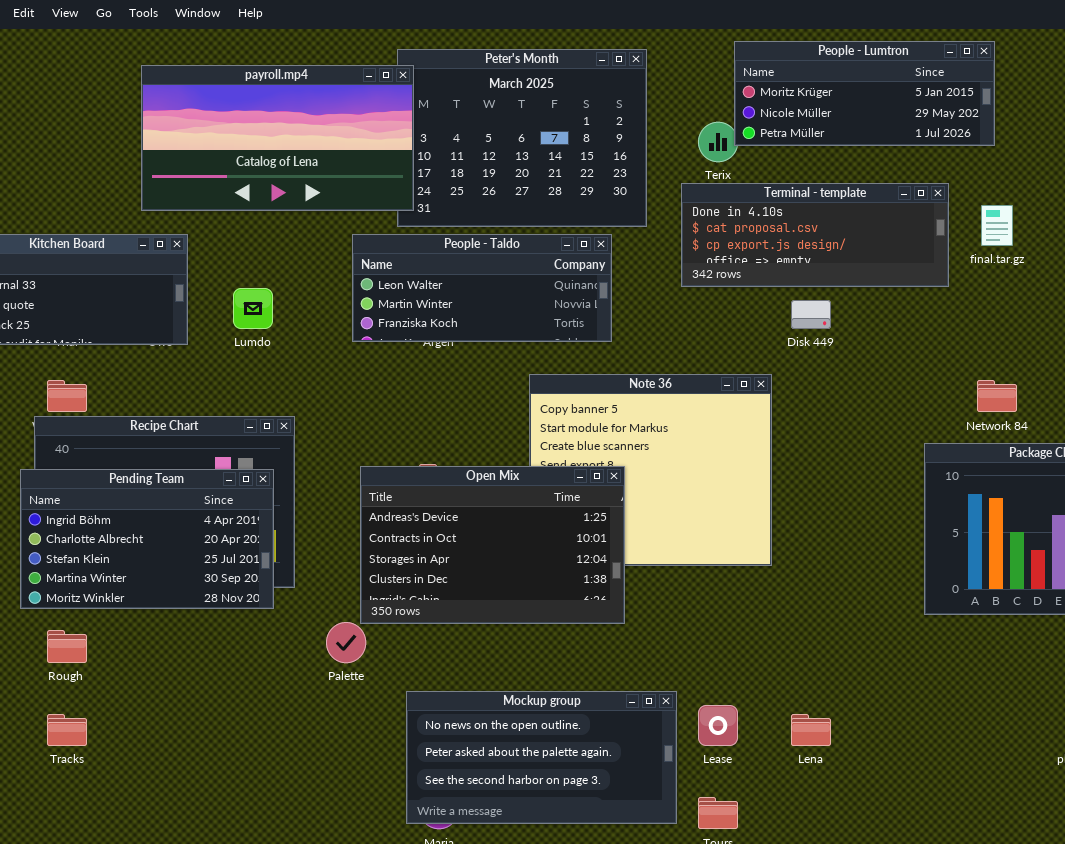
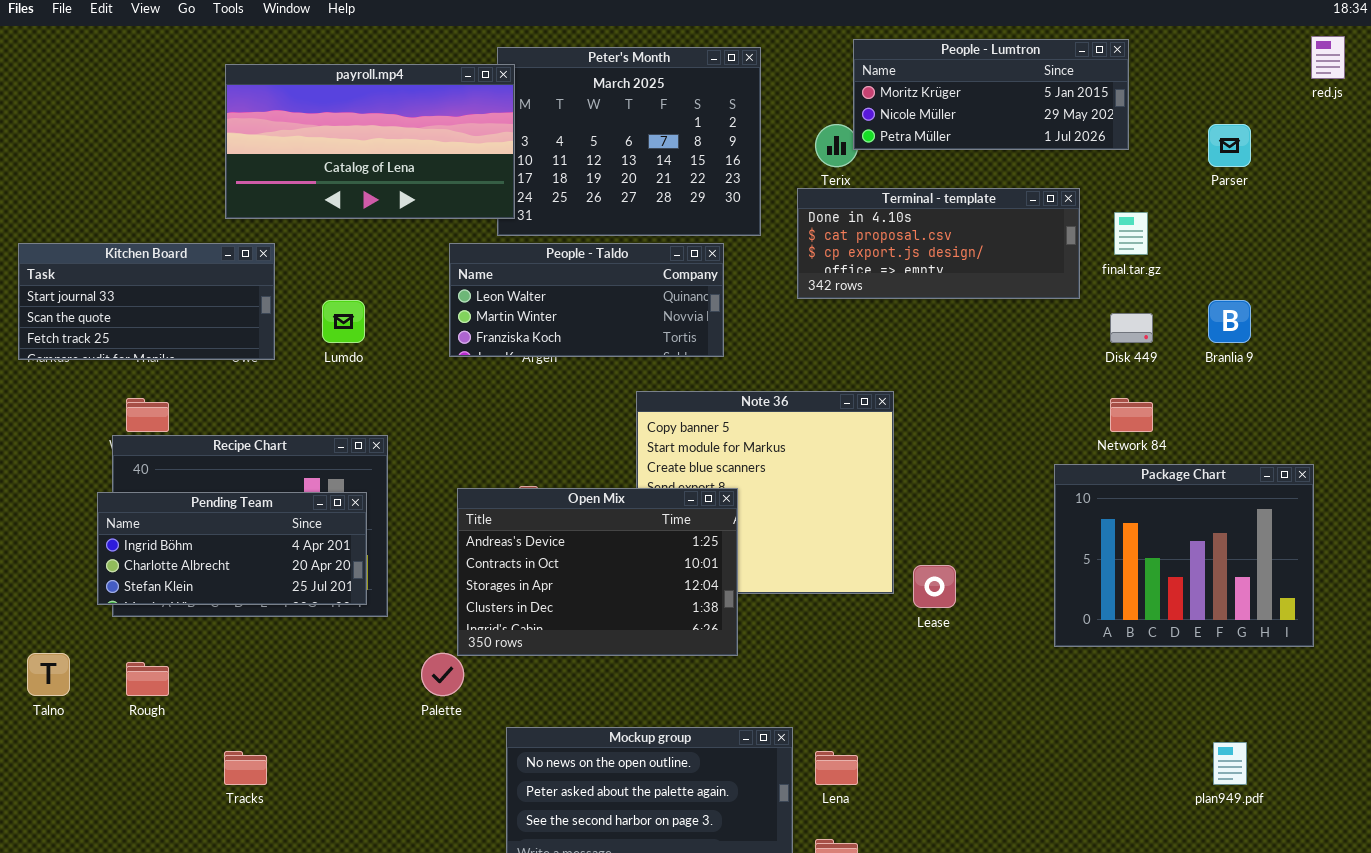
Disk 449: [791,300,831,329] -> [1110,313,1153,343], moved
Pending Team: [20,469,274,609] -> [97,492,367,605], resized
Lease: [698,705,738,746] -> [913,565,956,608], moved
Tracks: [47,714,87,746] -> [224,751,267,785], moved
Lena: [791,714,831,746] -> [815,751,858,785], moved

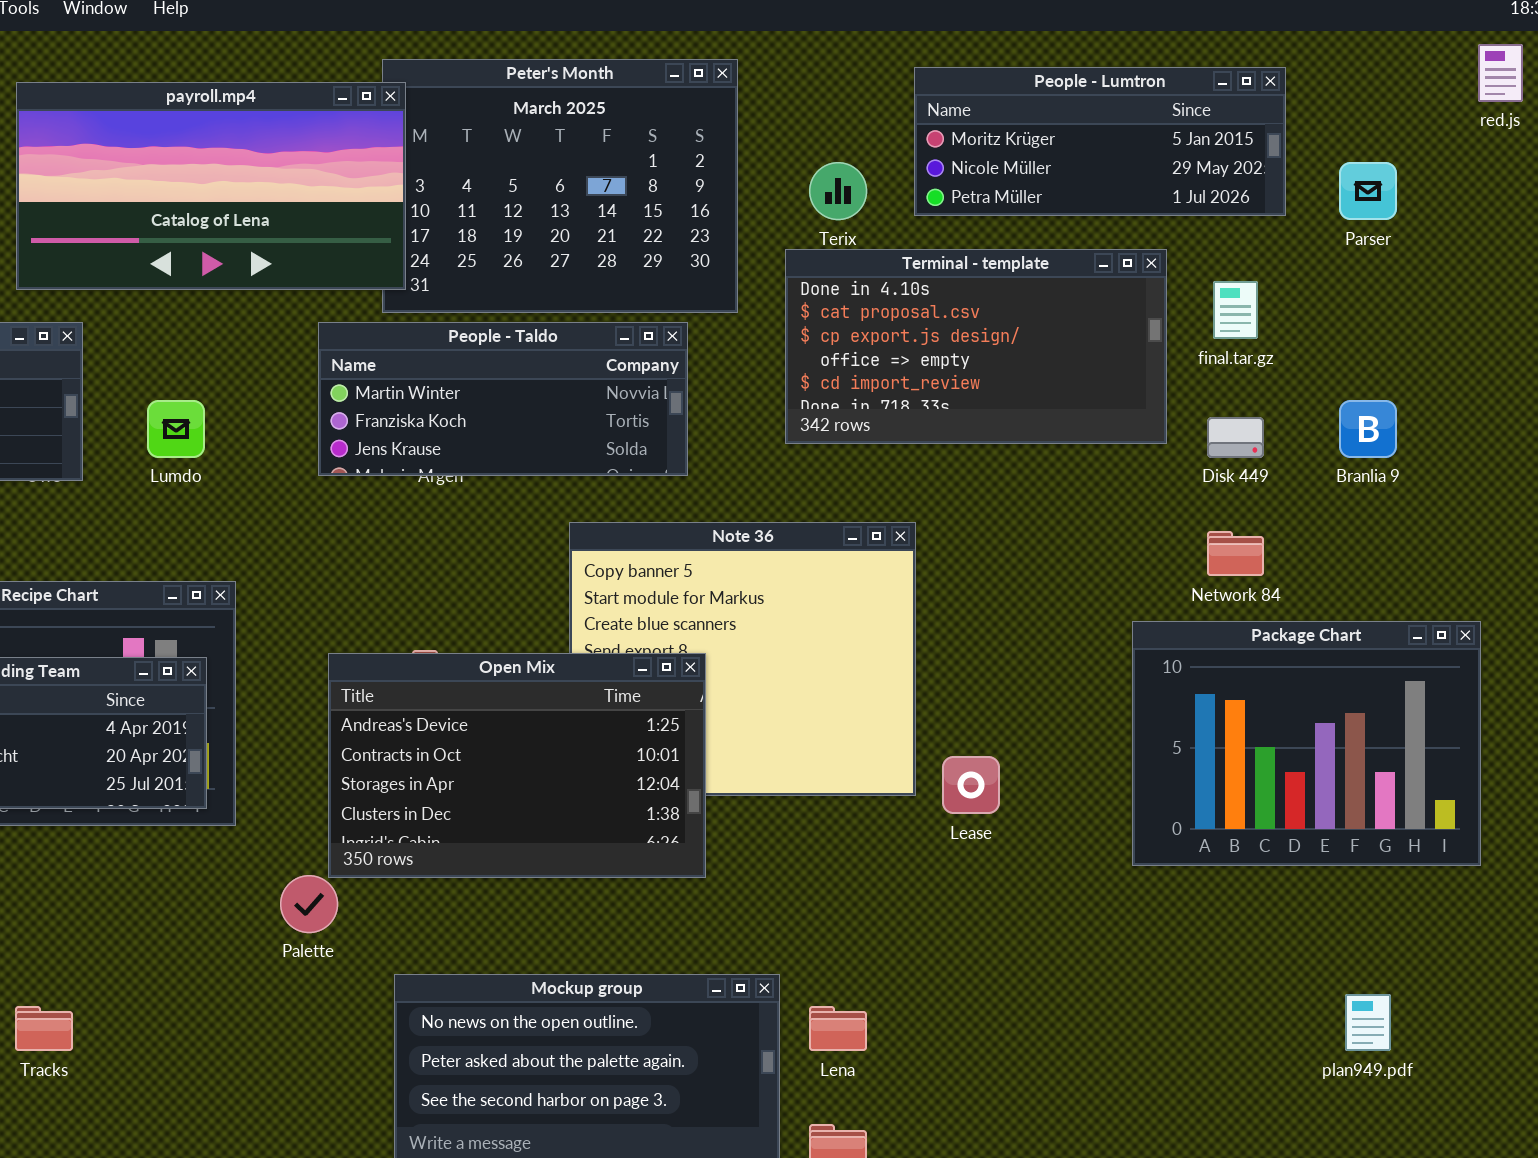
People - Lumtron: [853,39,1129,150] -> [914,67,1286,216], moved
Terminal - template: [797,188,1080,299] -> [785,249,1167,444], resized
People - Taldo: [449,243,724,357] -> [318,322,688,476], scrolled down 1 row

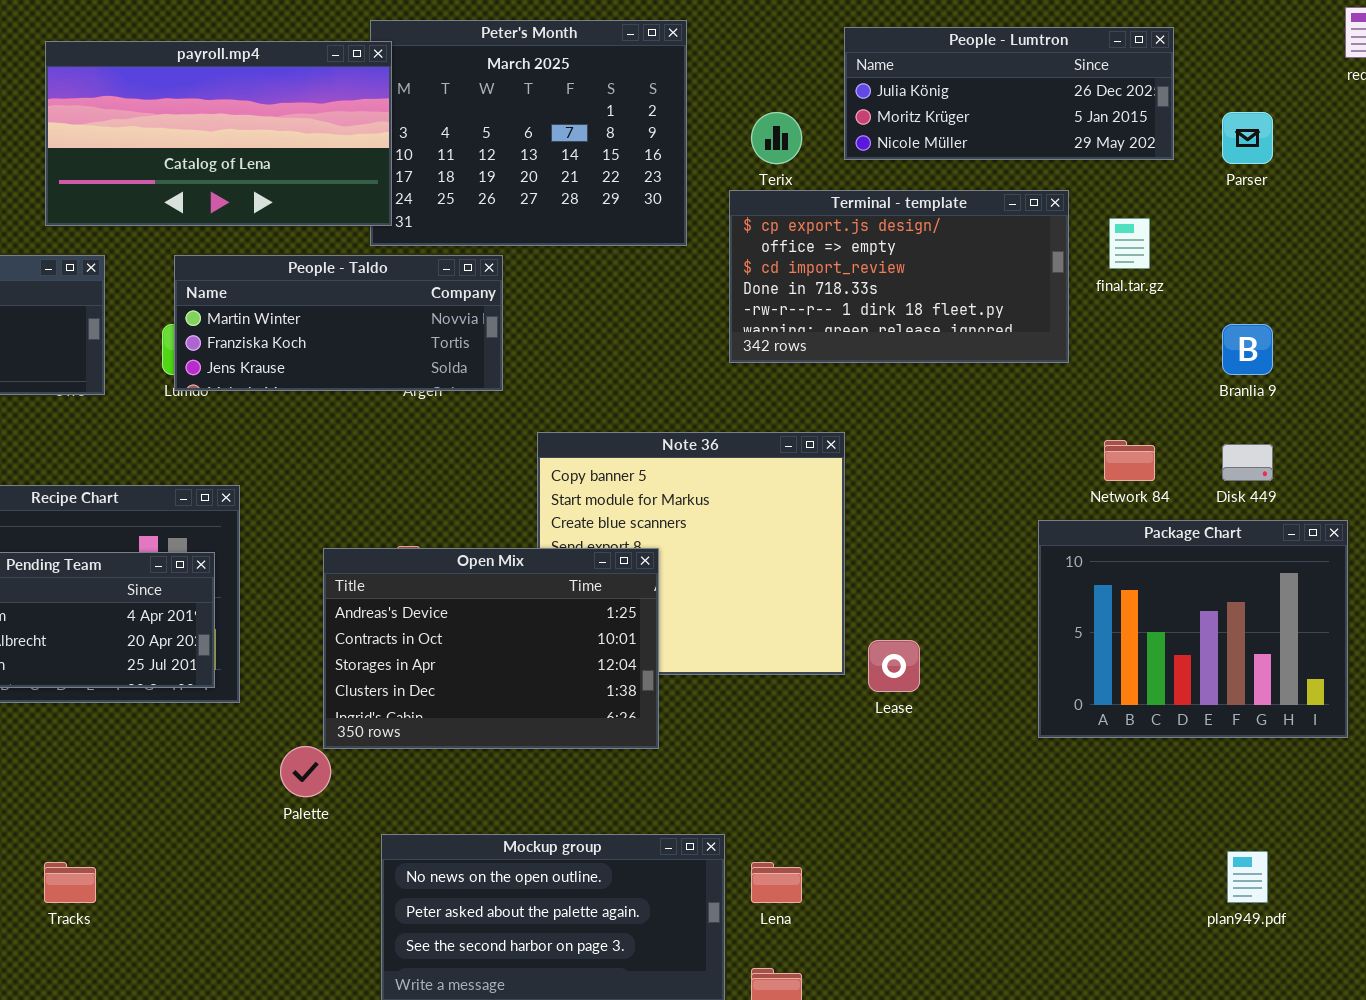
People - Lumtron: [914,67,1286,216] -> [844,27,1174,160], scrolled up 1 row
Terminal - template: [785,249,1167,444] -> [729,190,1069,363], scrolled down 2 rows
People - Taldo: [318,322,688,476] -> [174,255,503,391], moved
Disk 449: [1207,417,1264,458] -> [1222,444,1273,481], moved

